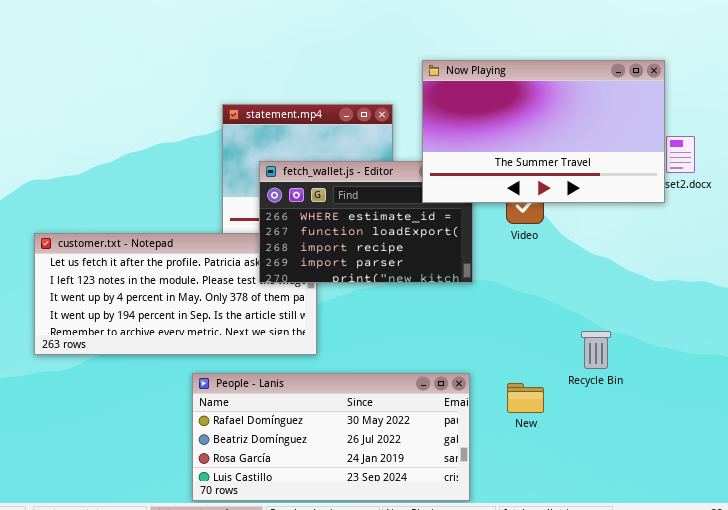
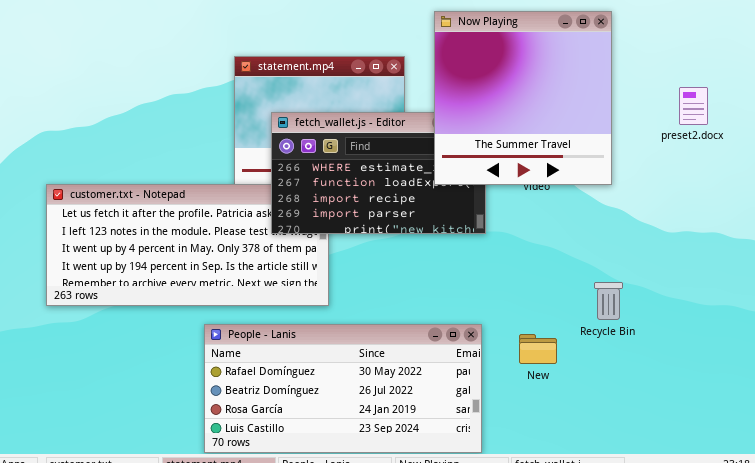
Now Playing: [422,60,665,203] -> [434,11,612,185], resized

